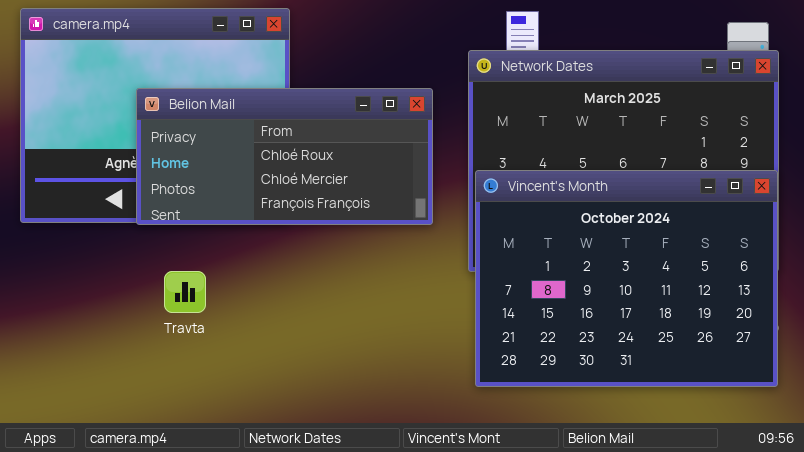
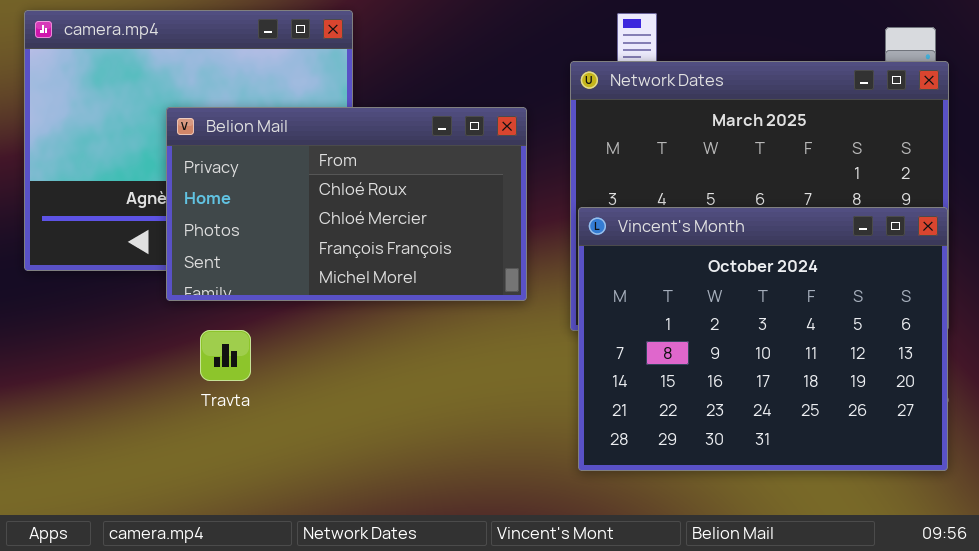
Belion Mail: [136,88,433,225] -> [166,107,527,301], resized

